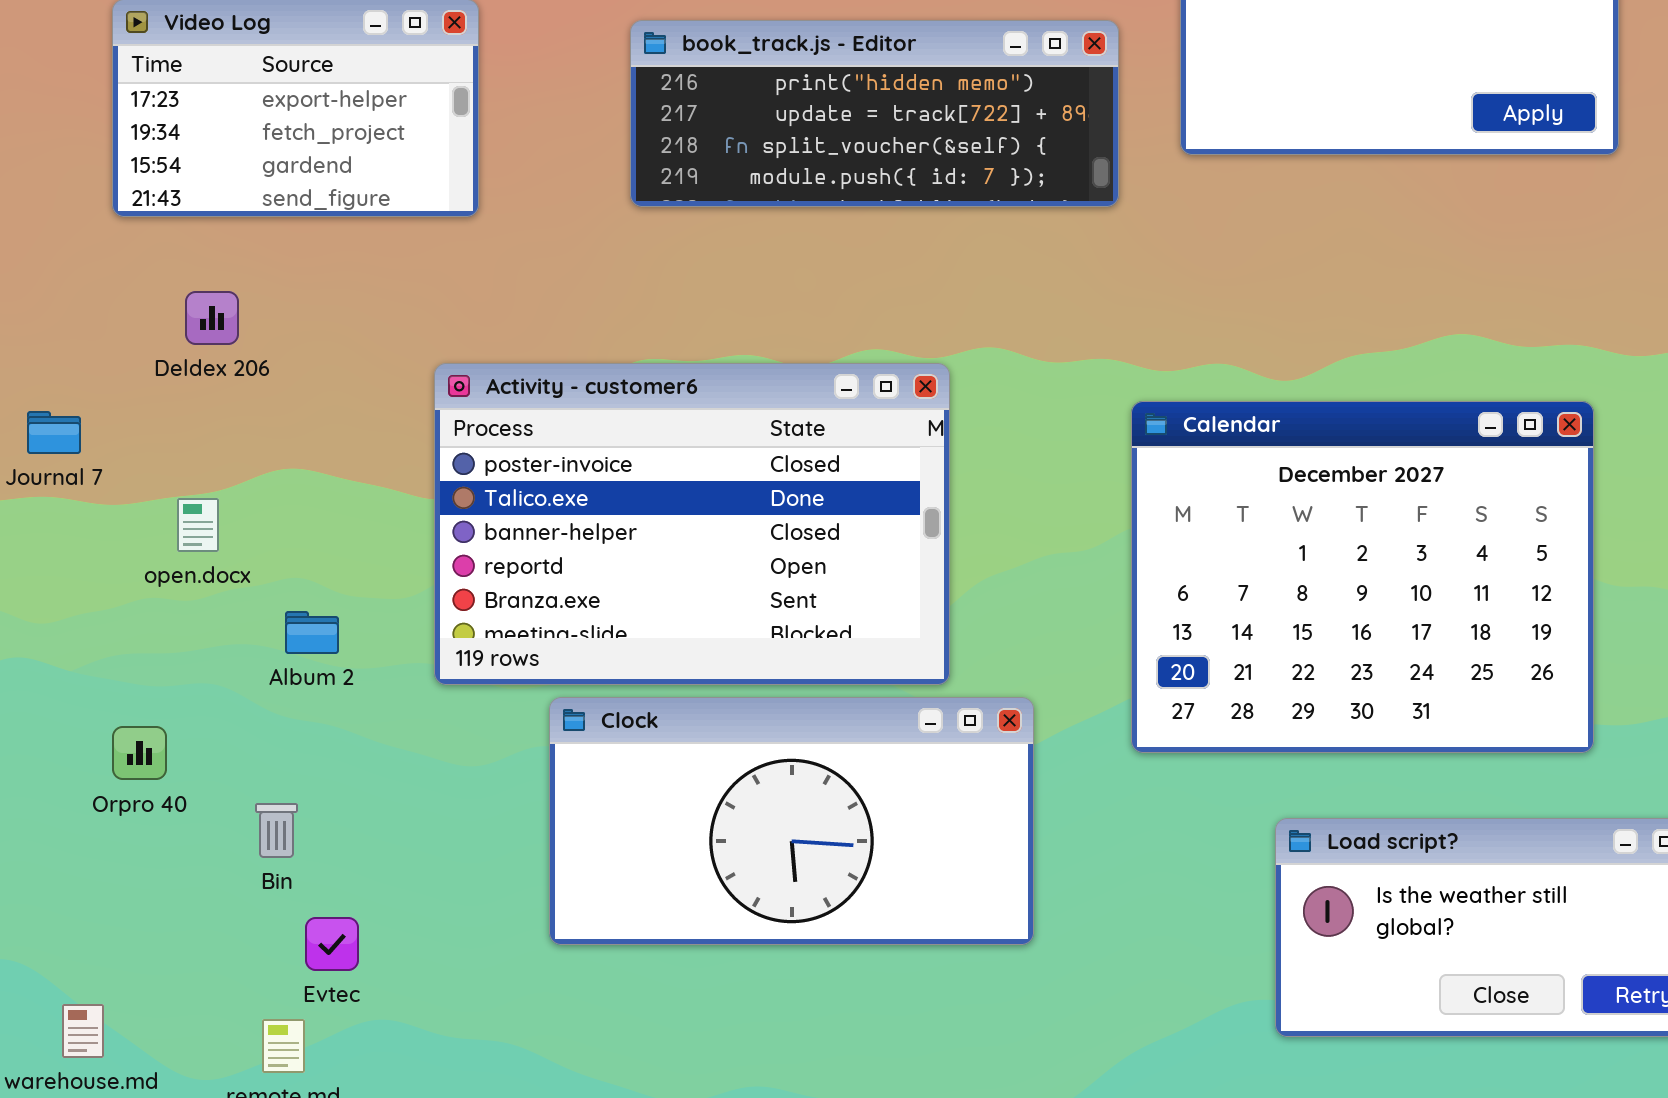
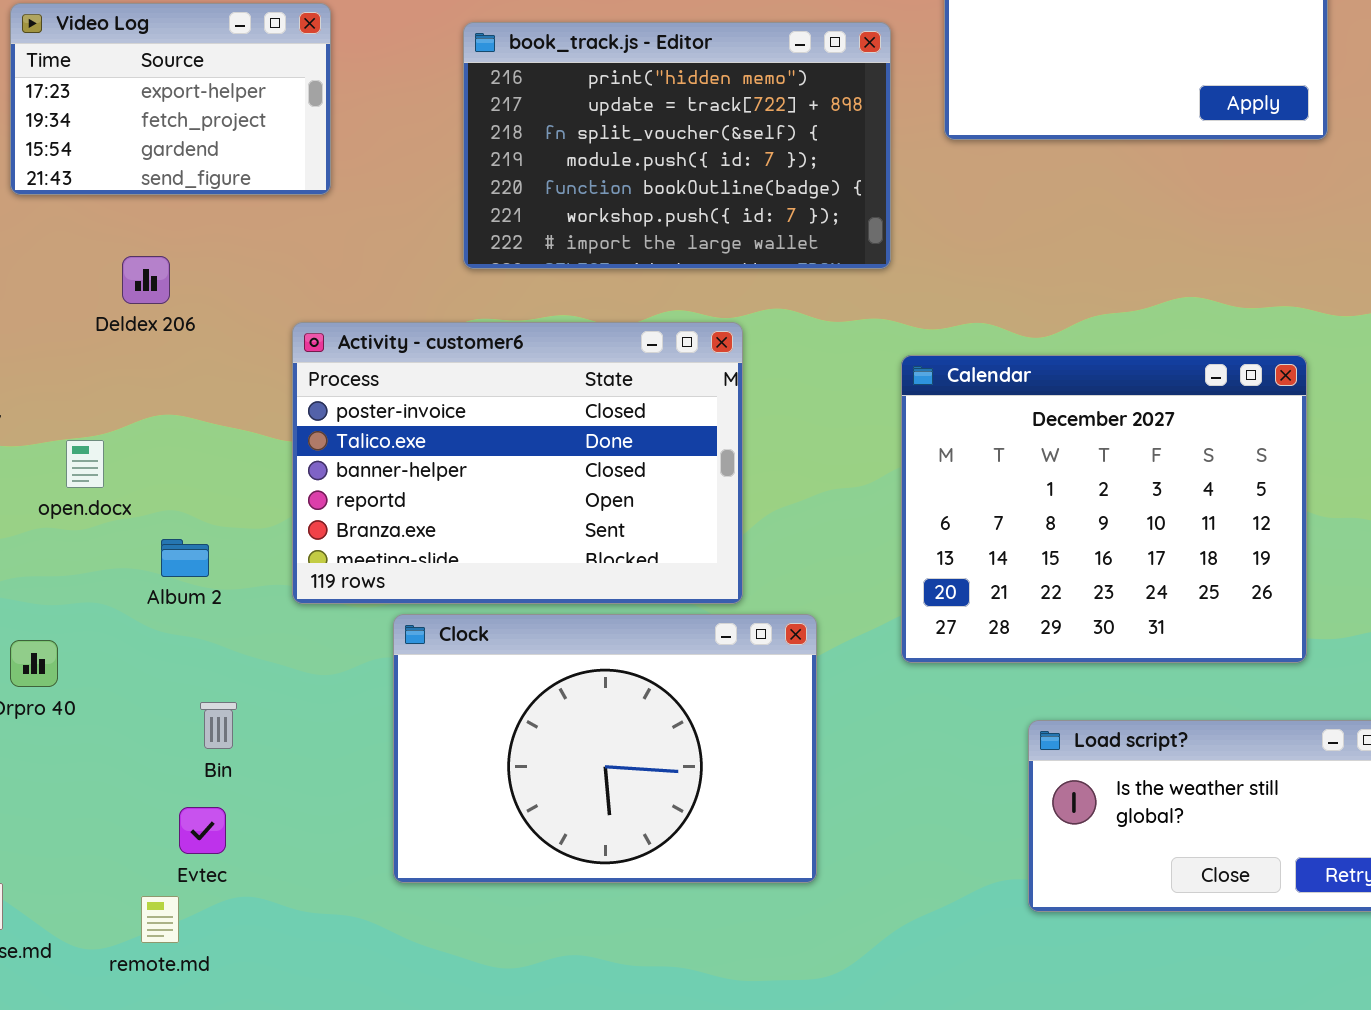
book_track.js - Editor: [630,20,1119,207] -> [463,22,891,269], resized
Deldex 206: [185,291,239,345] -> [122,256,170,304], moved
Clock: [549,697,1034,945] -> [393,614,817,883], resized
Bin: [255,803,298,858] -> [200,702,237,749], moved

